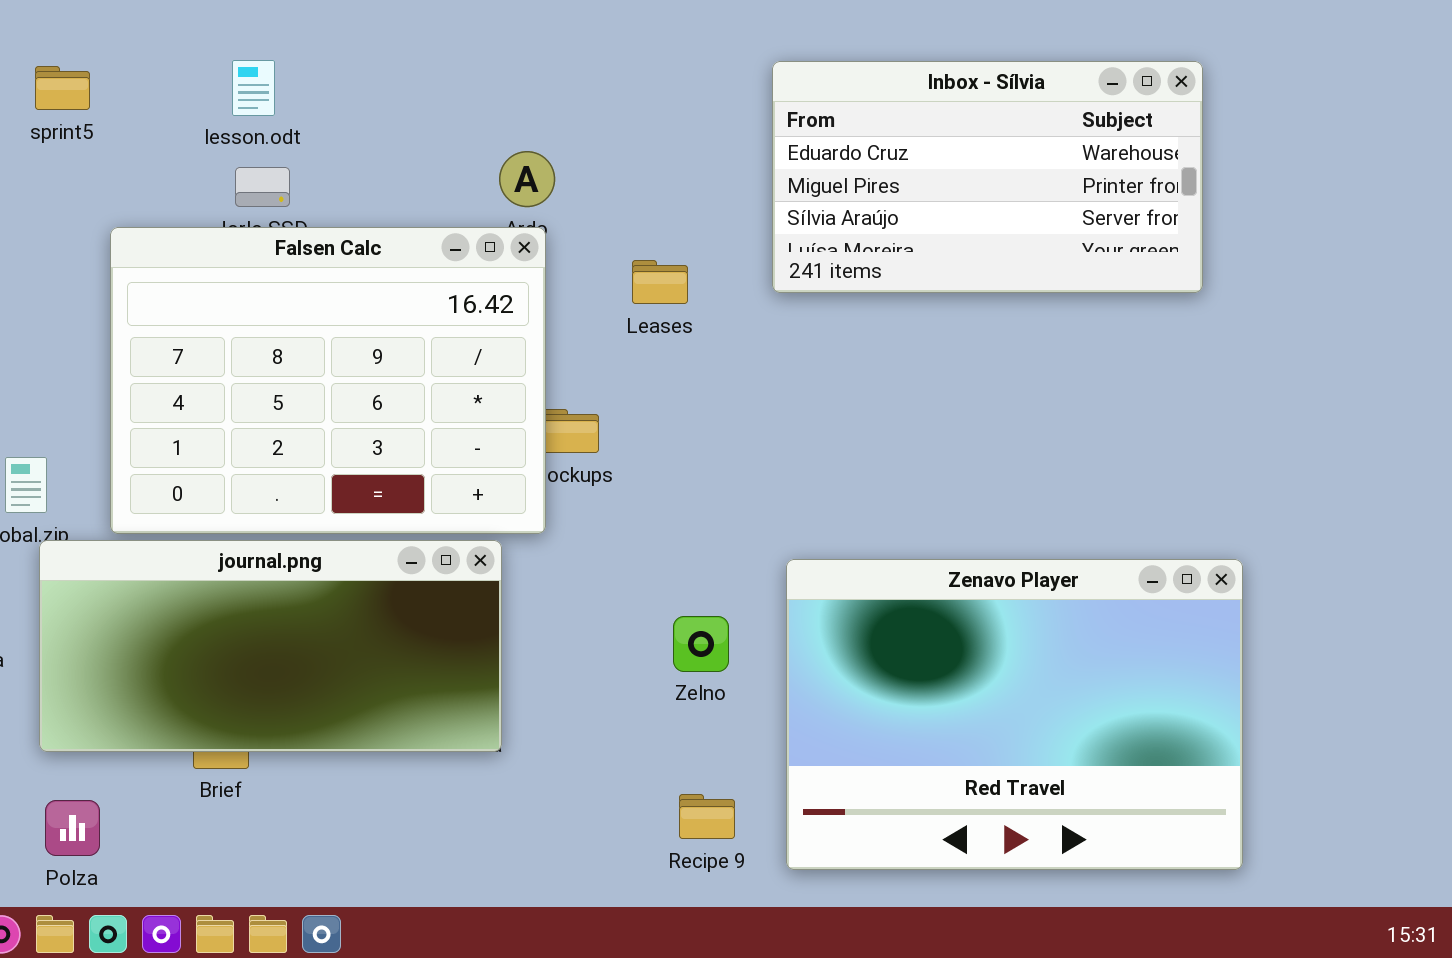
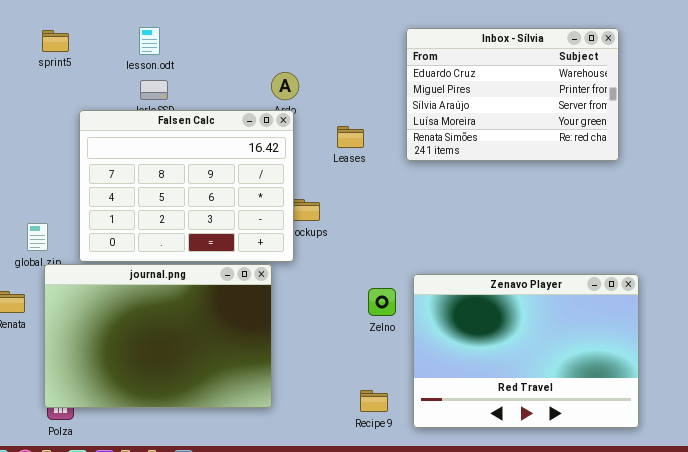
Inbox - Sílvia: [772,61,1203,293] -> [406,28,619,161], resized
journal.png: [39,540,502,752] -> [44,264,272,408], resized
Zelno: [673,616,729,672] -> [368,288,396,316], moved

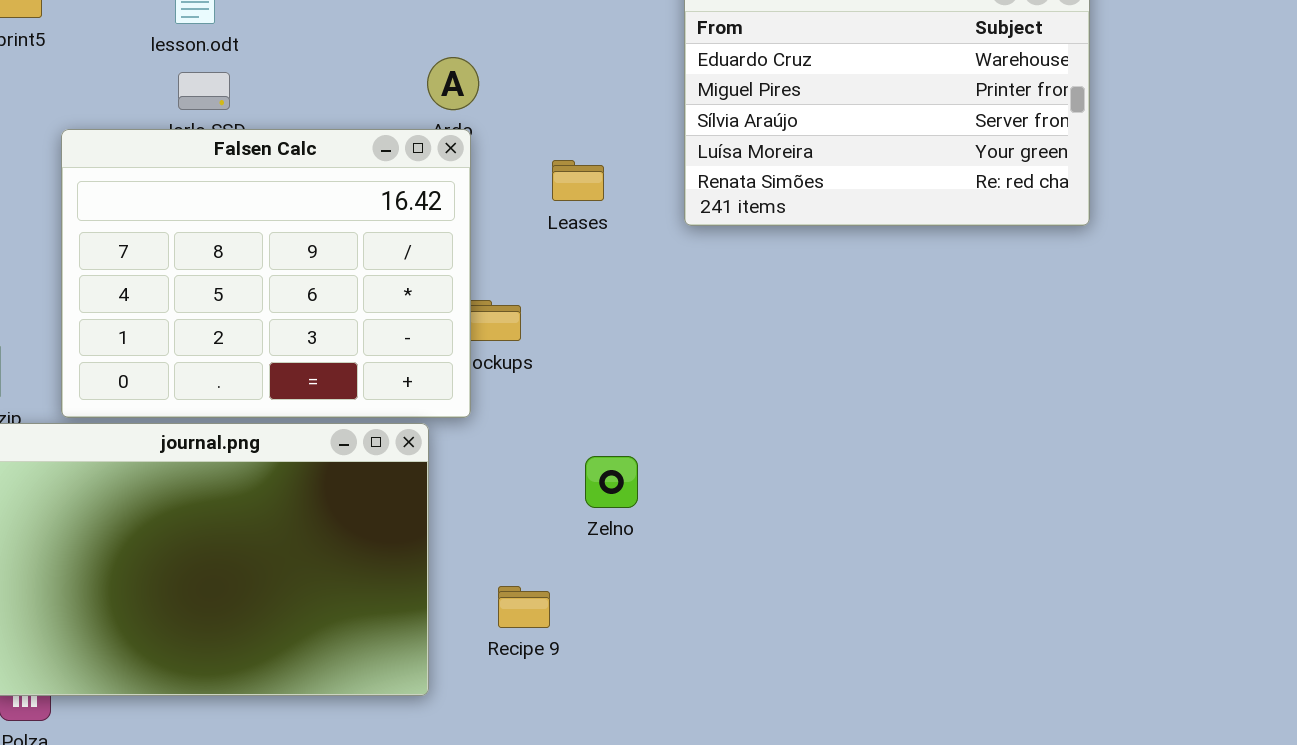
Zenavo Player: [413,274,639,428] -> none, closed
Zelno: [368,288,396,316] -> [585,456,638,508], moved
Recipe 9: [360,390,388,412] -> [498,586,550,628], moved

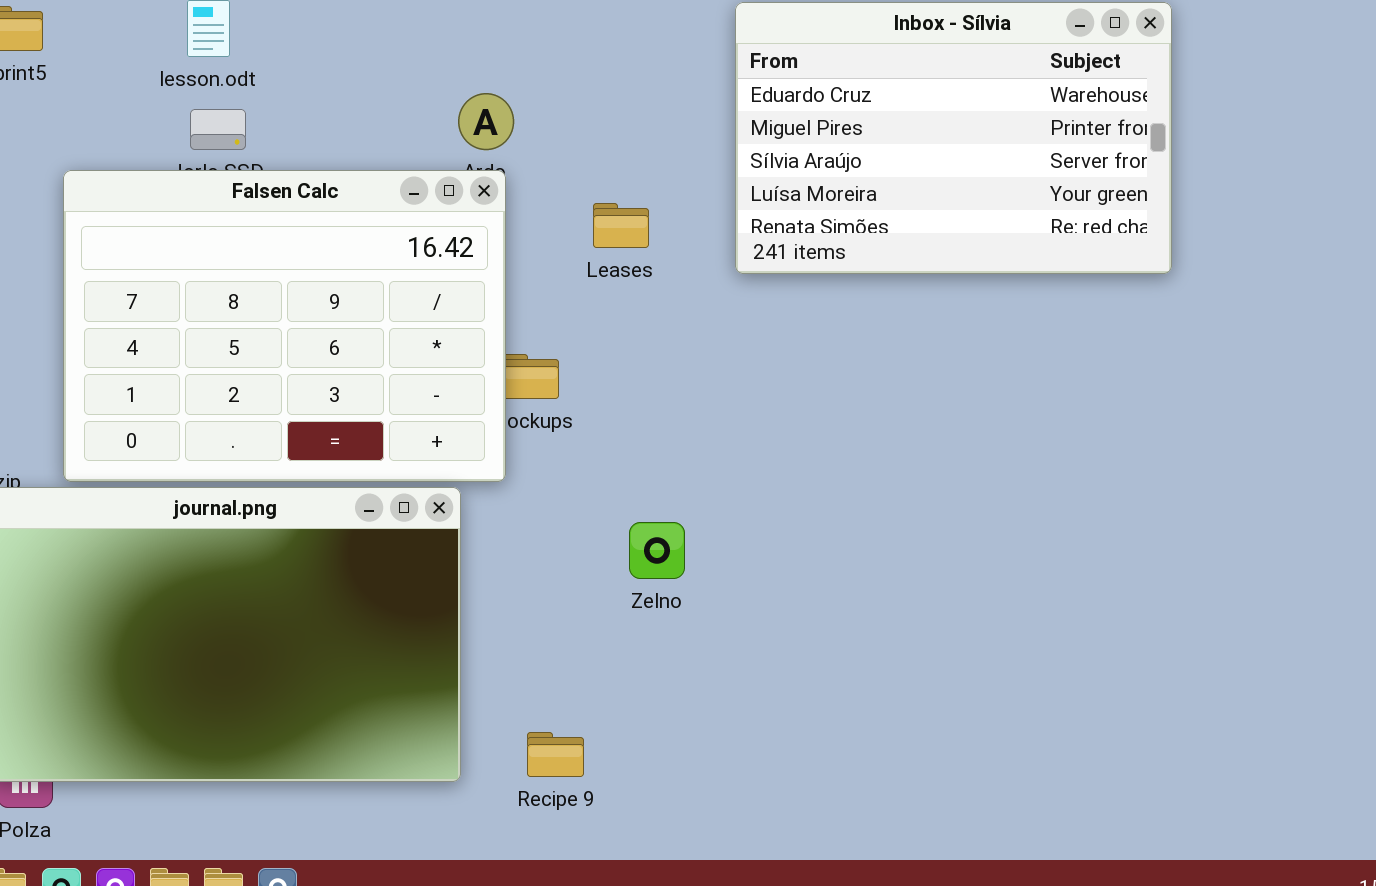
Recipe 9: [498,586,550,628] -> [527,732,584,777], moved

